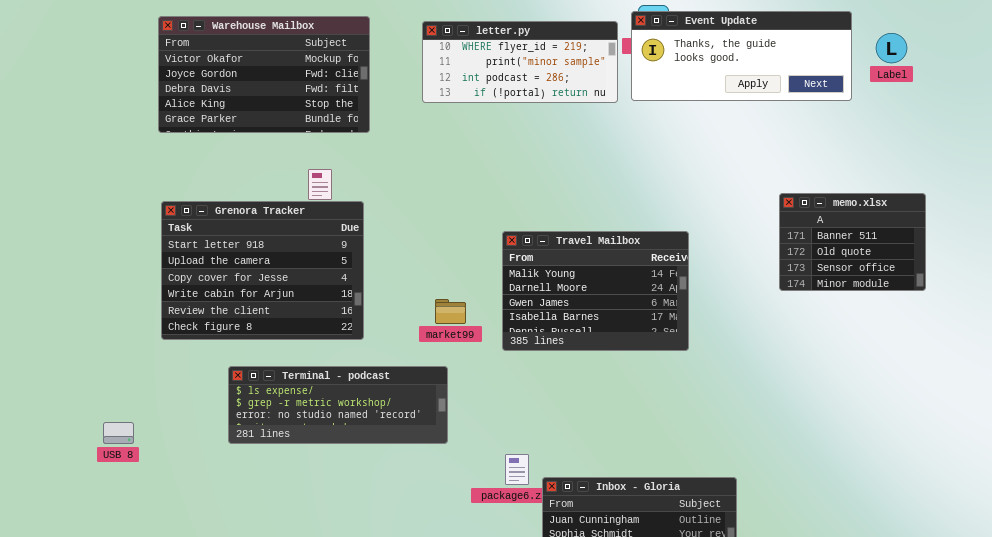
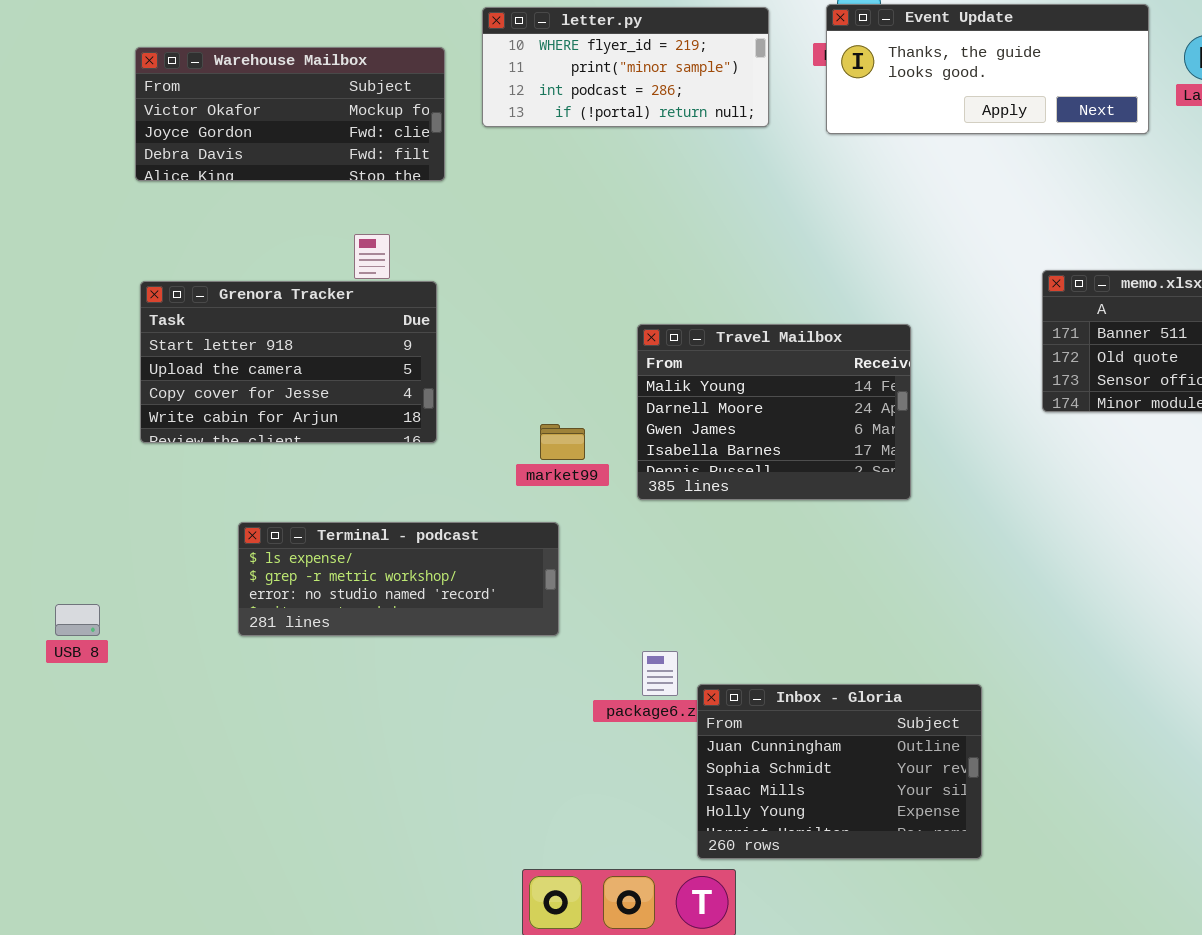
Warehouse Mailbox: [158,16,370,133] -> [135,47,445,181], resized
letter.py: [422,21,618,103] -> [482,7,769,127], moved
Grenora Tracker: [161,201,364,340] -> [140,281,437,443], resized

